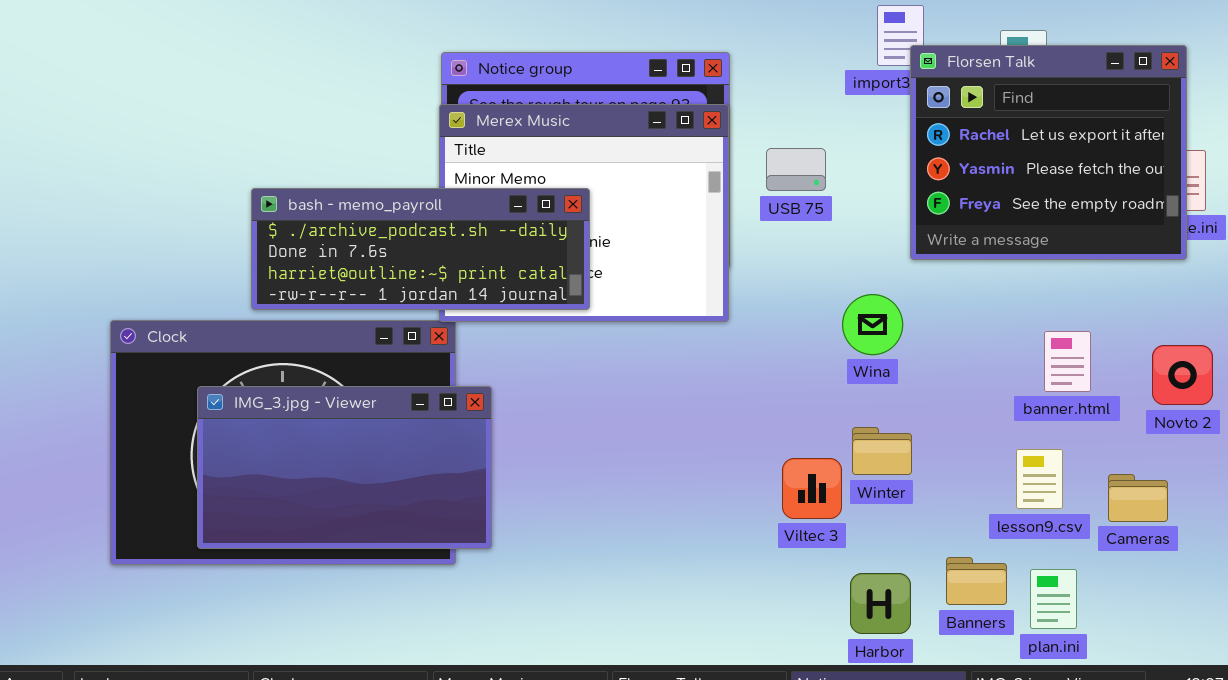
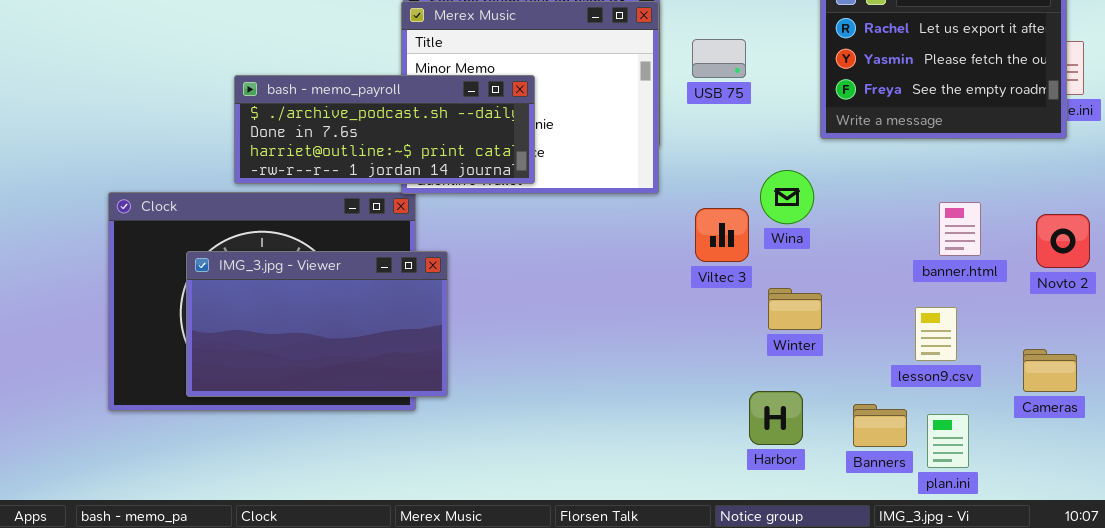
Viltec 3: [782,458,842,519] -> [695,208,749,262], moved
Cameras: [1108,474,1168,522] -> [1023,349,1077,392], moved
Harbor: [850,573,911,634] -> [749,391,803,445], moved

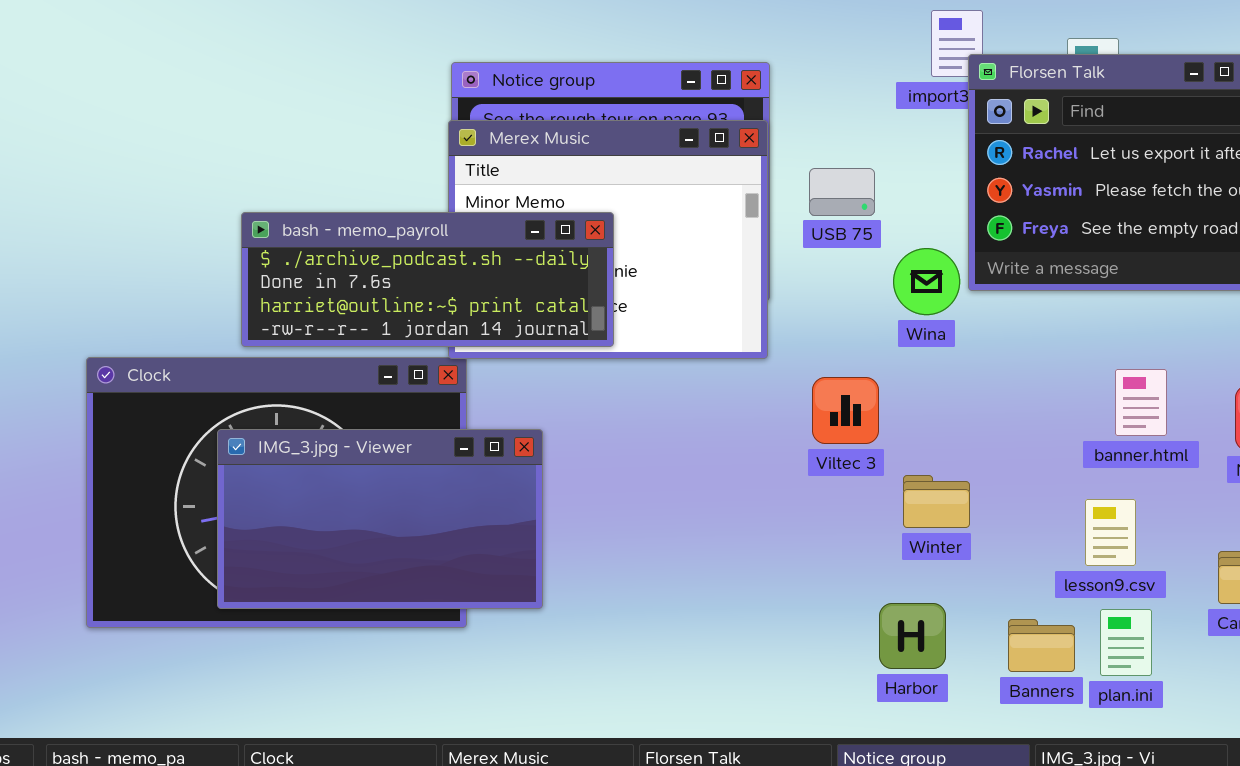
Wina: [760,170,814,224] -> [893,248,960,315], moved
IMG_3.jpg - Viewer: [186,251,448,397] -> [217,429,543,609], moved
plan.ini: [927,414,969,468] -> [1100,609,1152,676], moved

